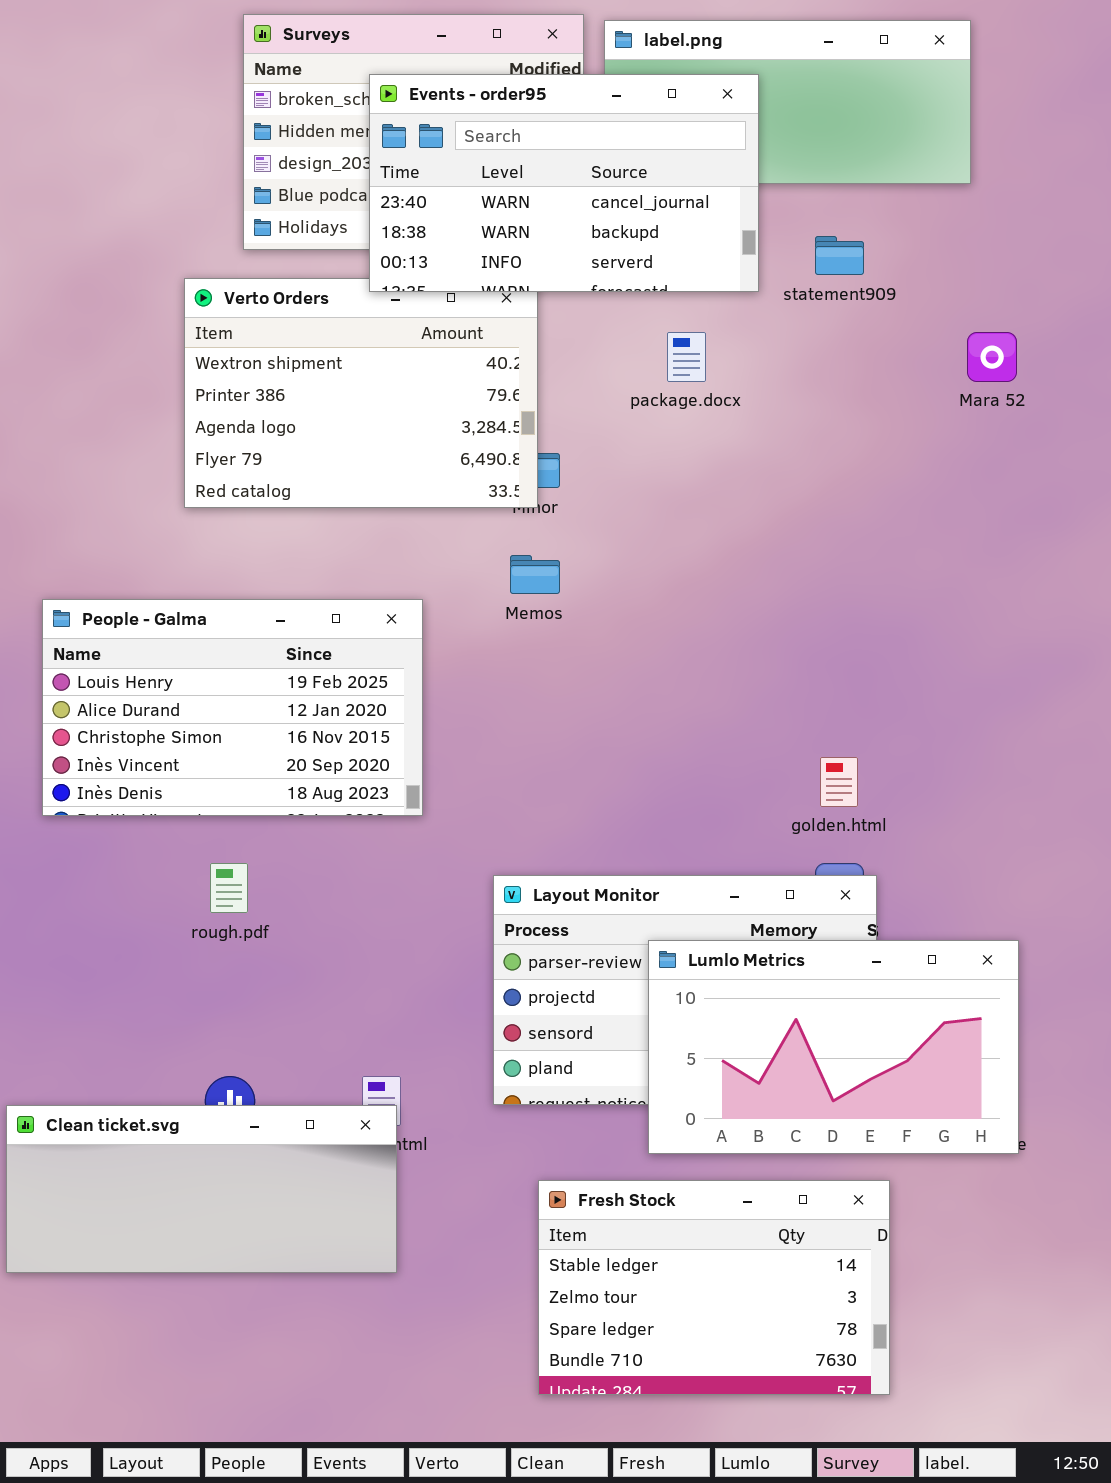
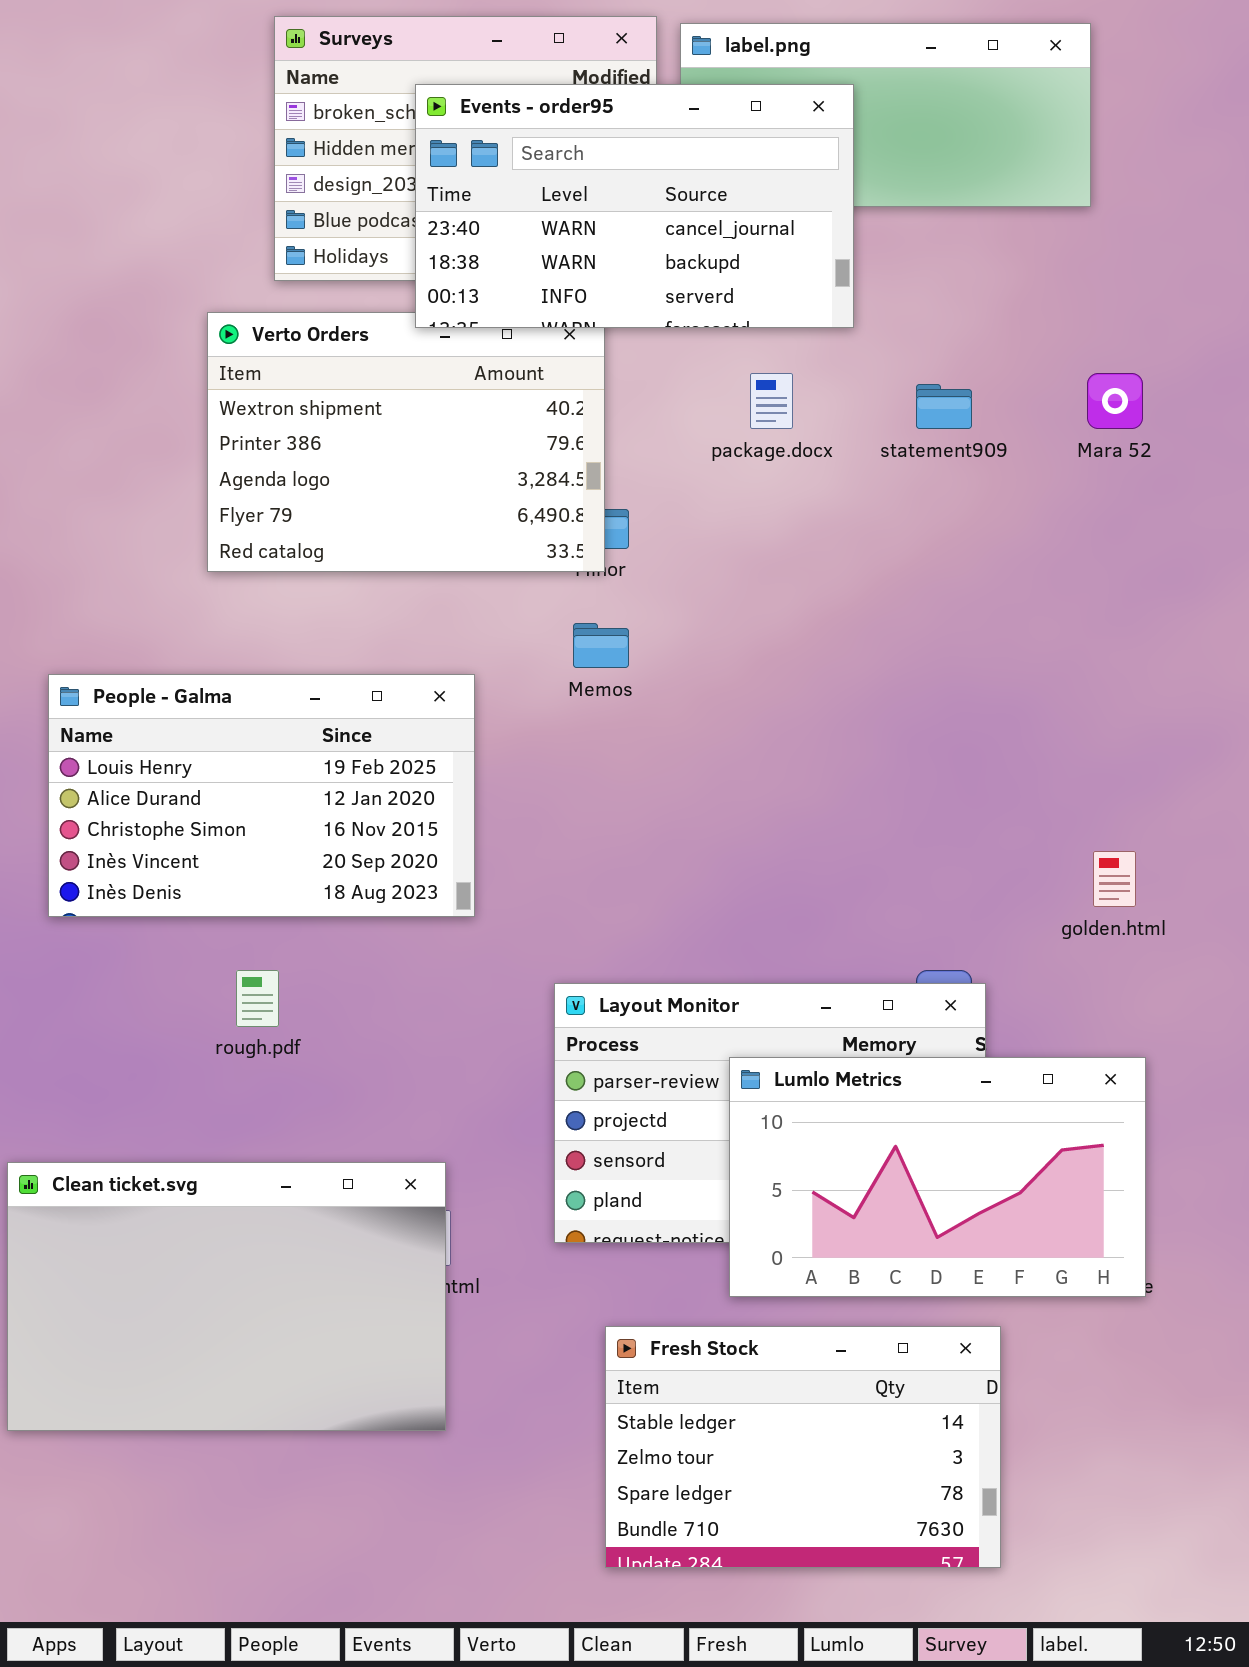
statement909: [815,236,864,275] -> [916,384,972,429], moved
golden.html: [820,757,858,807] -> [1093,851,1136,907], moved
Clean ticket.svg: [6,1105,397,1273] -> [7,1162,446,1431], resized

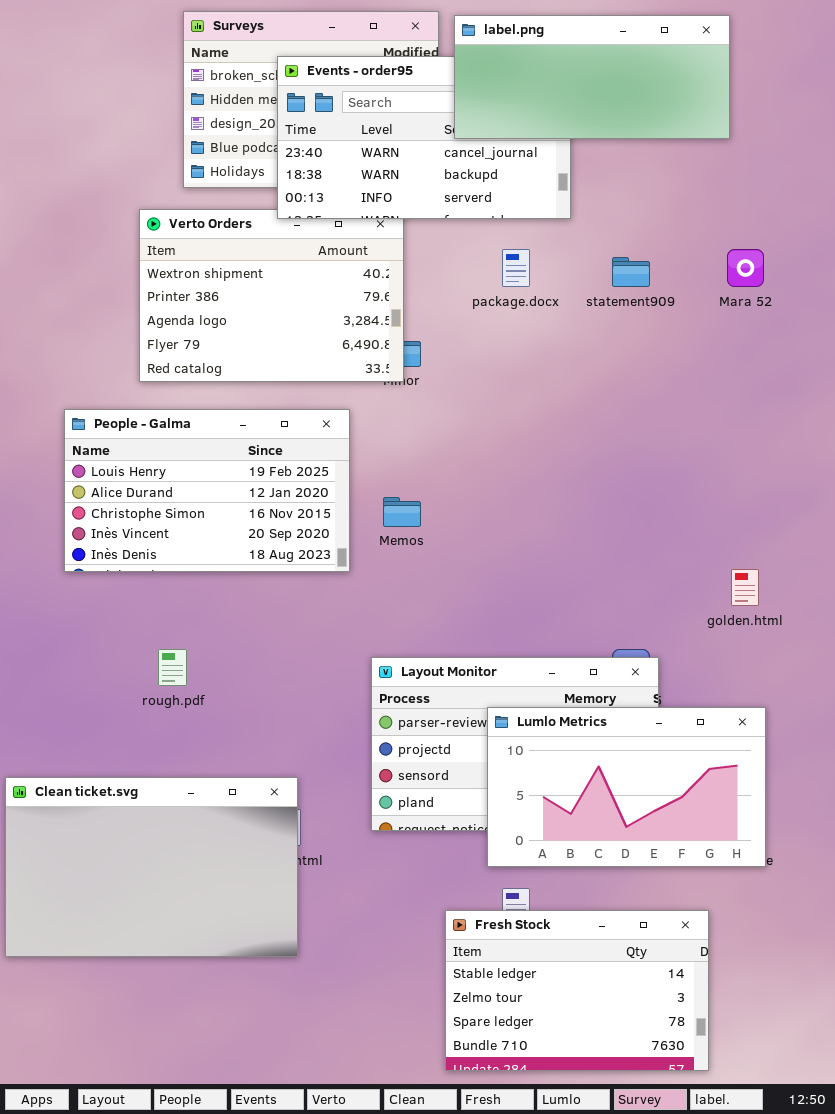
label.png: [680,23,1091,207] -> [454,15,730,139], raised
Memos: [573,623,629,668] -> [383,497,421,527], moved
People - Galma: [48,674,475,917] -> [64,409,350,572], moved
Fresh Stock: [605,1326,1001,1568] -> [445,910,709,1071], moved

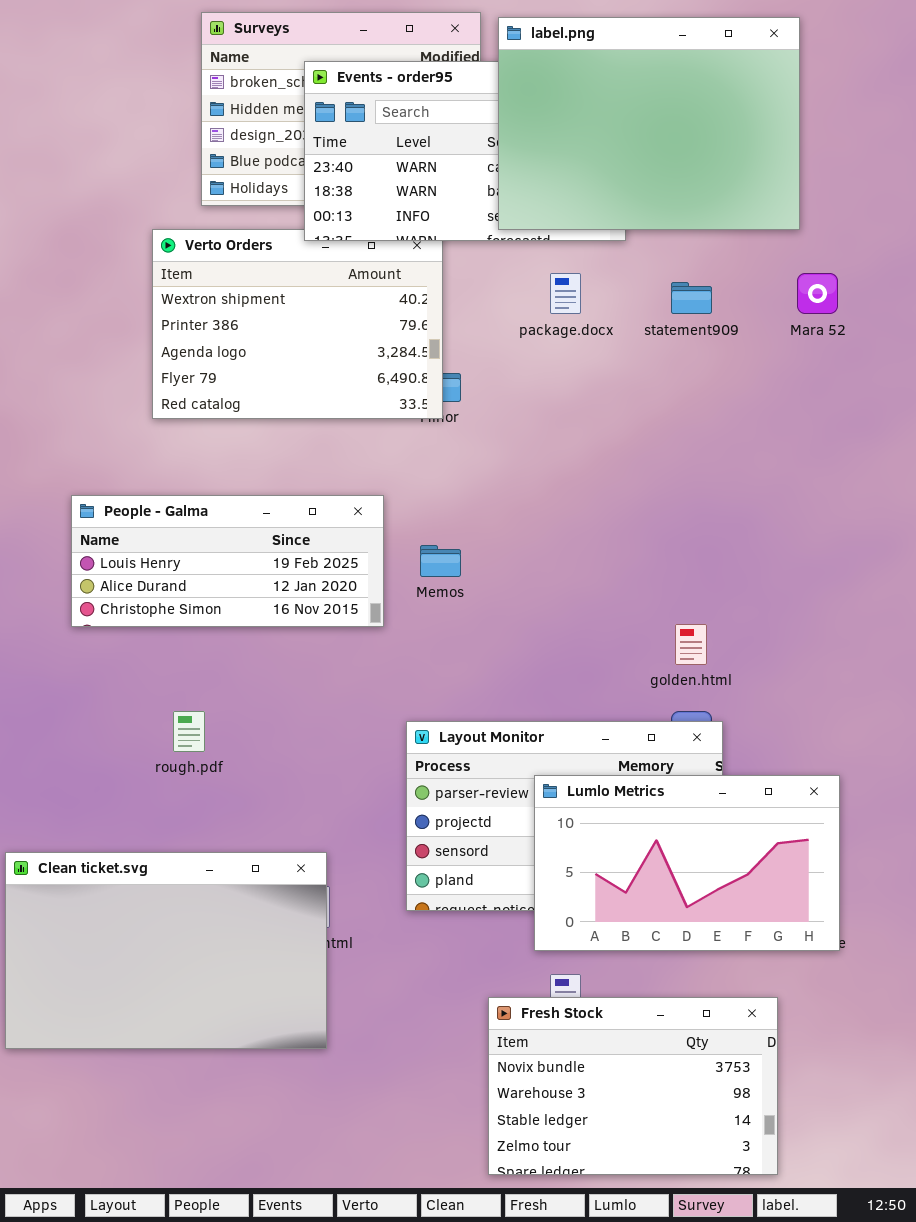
label.png: [454,15,730,139] -> [498,17,800,230], resized
People - Galma: [64,409,350,572] -> [71,495,384,627], resized
golden.html: [731,569,759,606] -> [675,624,707,665], moved
Fresh Stock: [445,910,709,1071] -> [488,997,778,1175], scrolled up 2 rows

